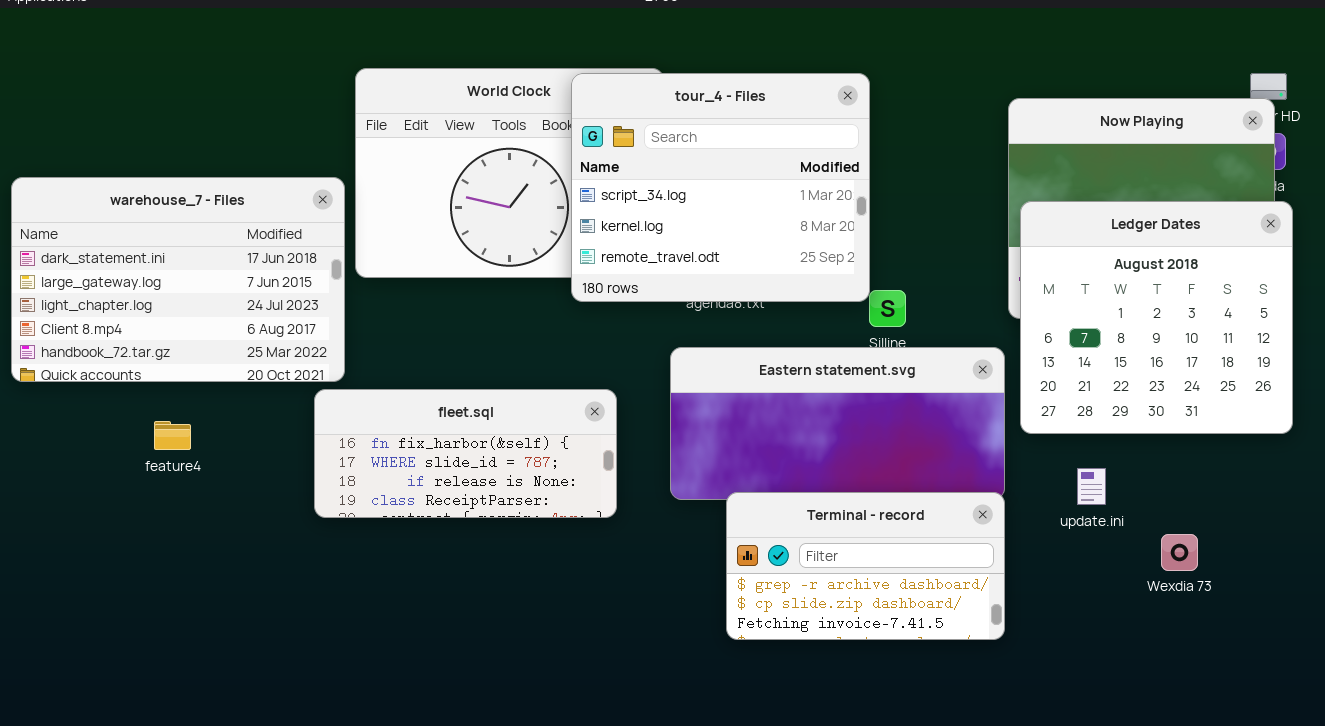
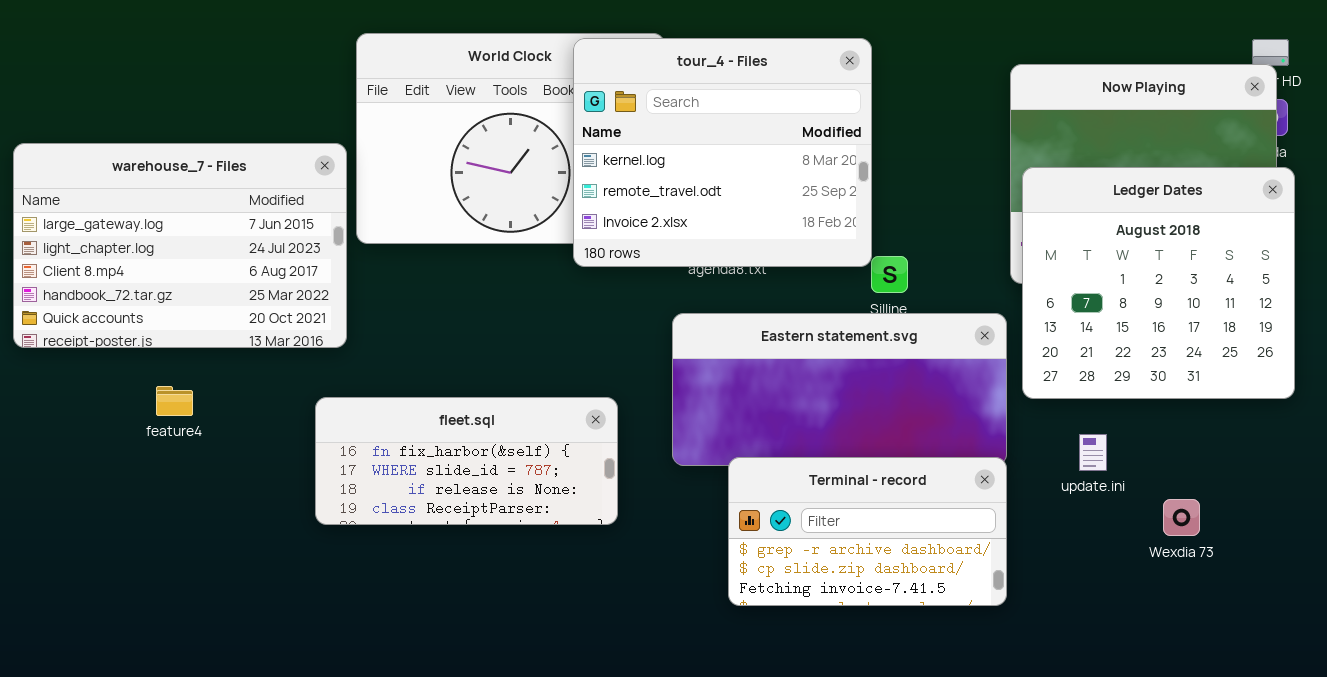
tour_4 - Files: [571,73,870,302] -> [573,38,872,267], scrolled down 1 row
warehouse_7 - Files: [11,177,345,382] -> [13,143,347,348], scrolled down 1 row
fleet.sql: [314,389,617,518] -> [315,397,618,525], moved

